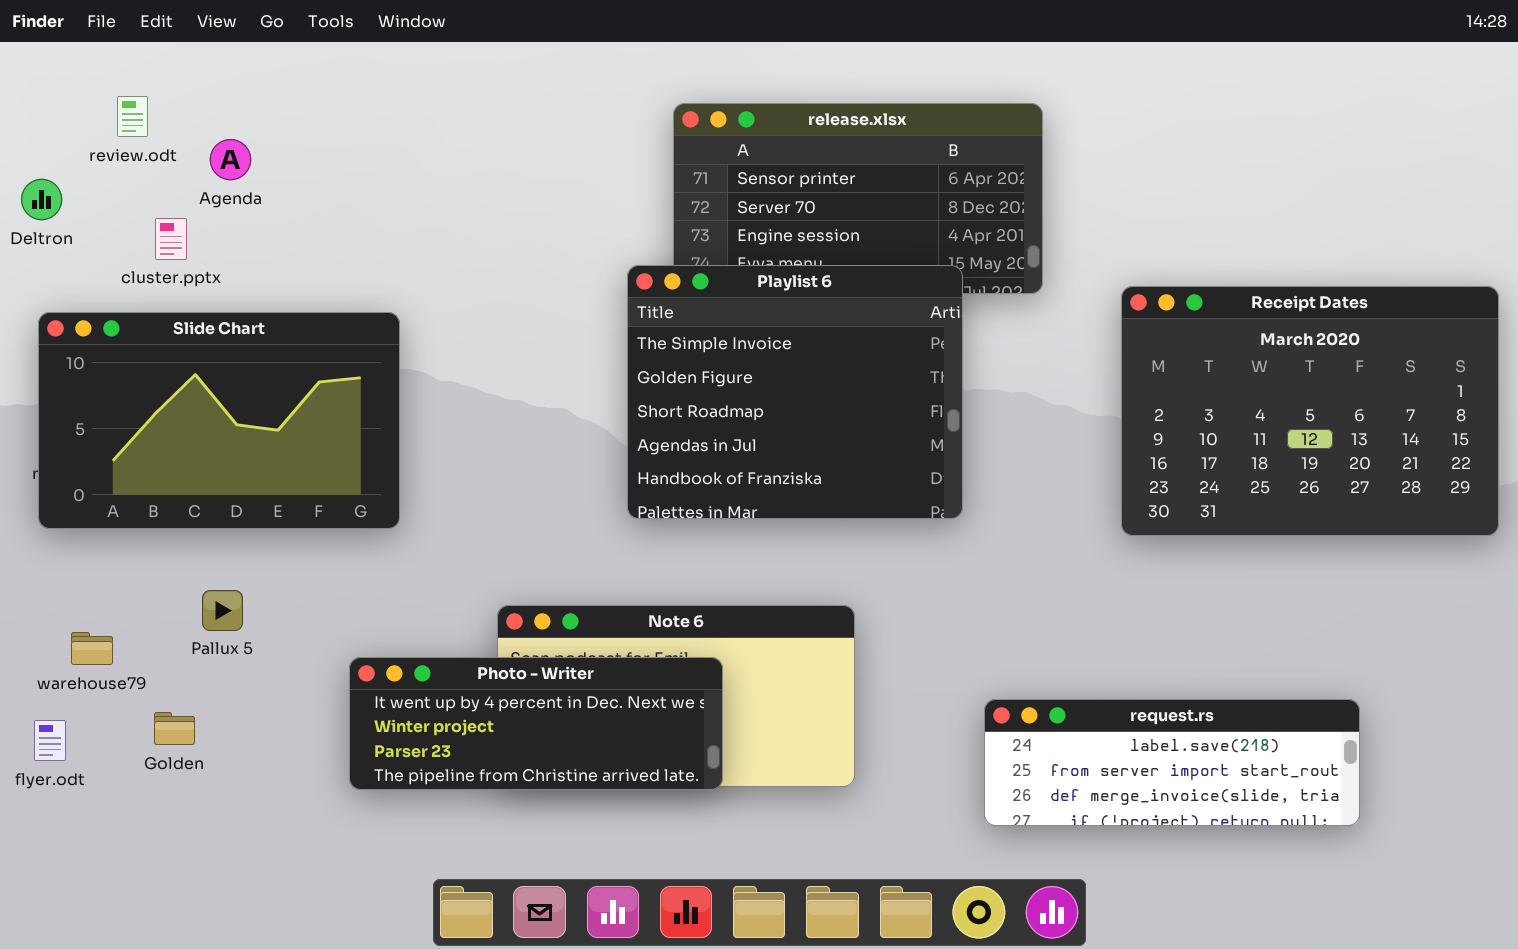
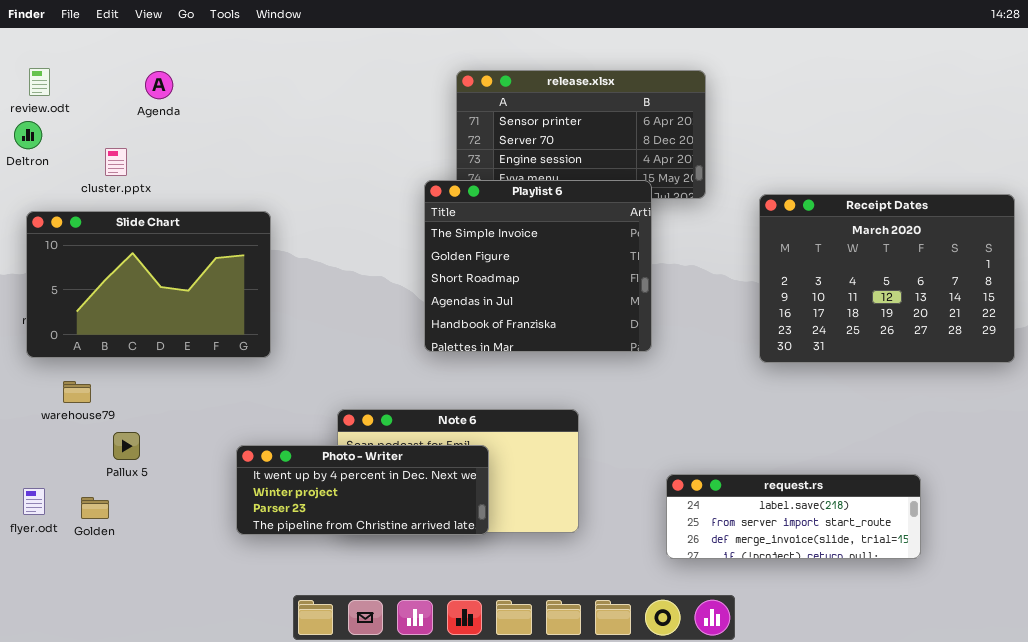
review.odt: [117,96,148,137] -> [29,68,50,96], moved
Agenda: [210,139,251,180] -> [145,71,173,99], moved
Pallux 5: [202,590,243,631] -> [113,432,140,460], moved
warehouse79: [71,632,113,665] -> [63,381,91,403], moved
Golden: [154,712,195,745] -> [81,497,109,519], moved

